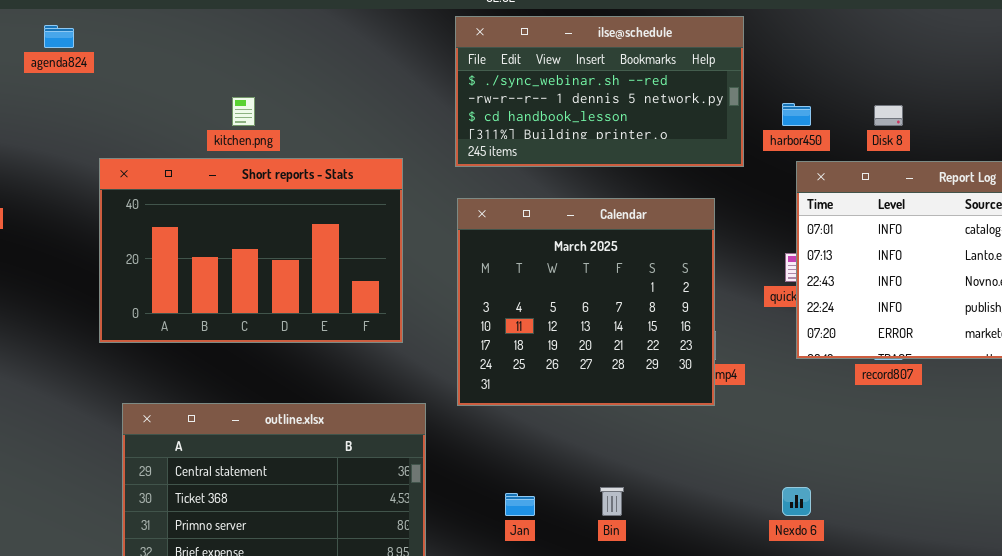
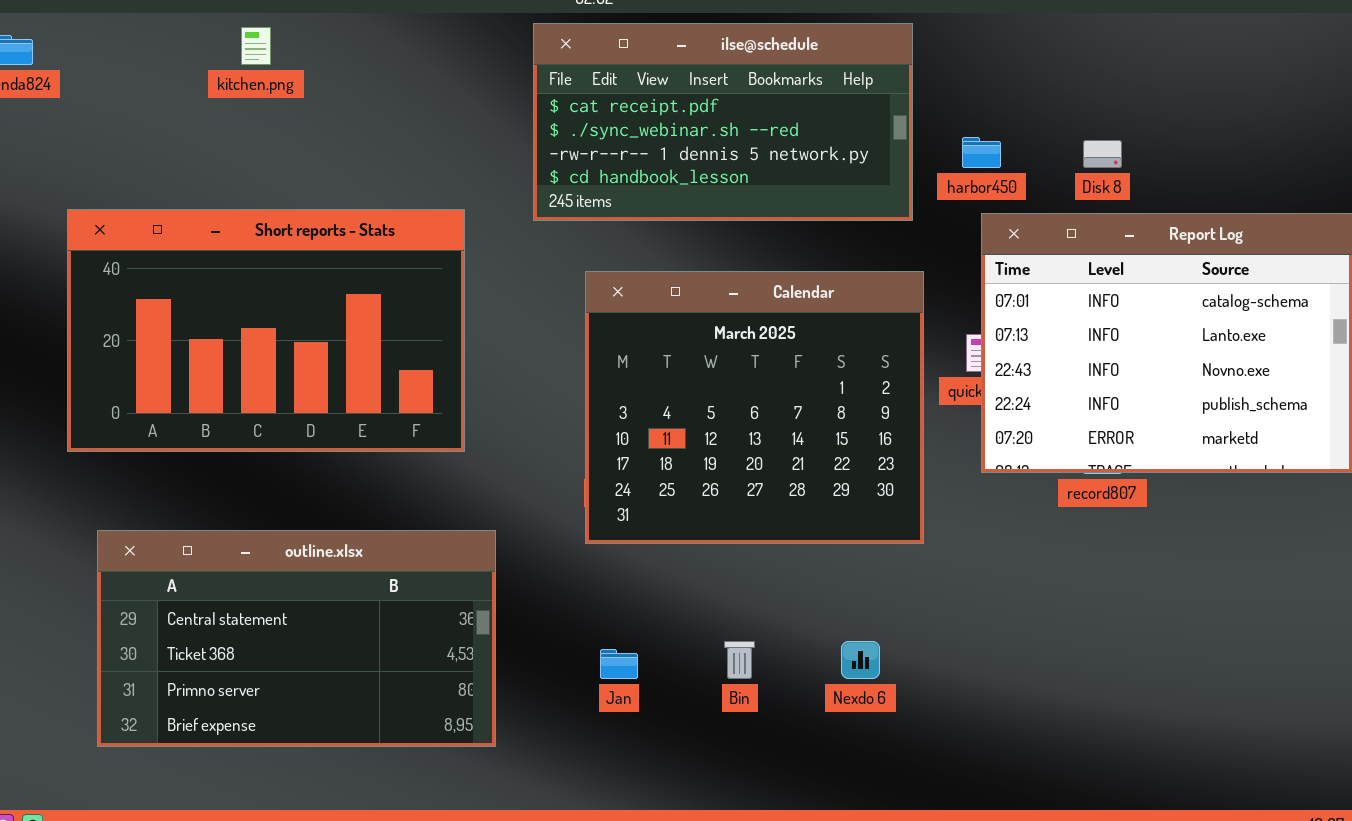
ilse@schedule: [455,16,744,167] -> [533,23,913,221], scrolled up 1 row
kitchen.png: [232,97,255,126] -> [241,27,271,65], moved
Calendar: [457,198,715,406] -> [585,271,924,544], moved
Nexdo 6: [782,487,811,516] -> [841,641,880,679], moved

